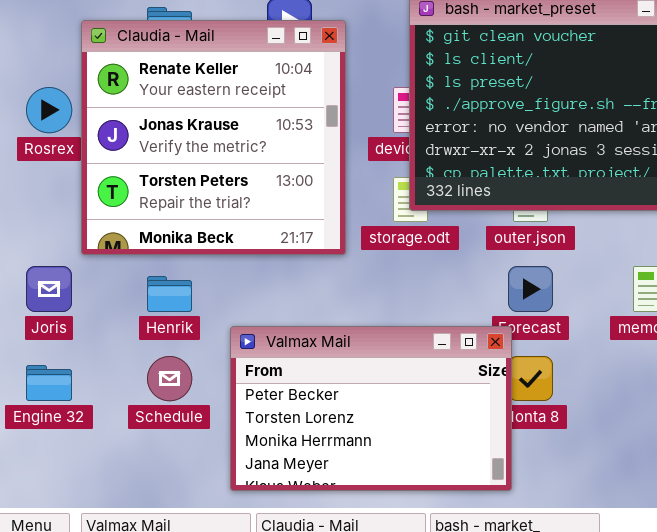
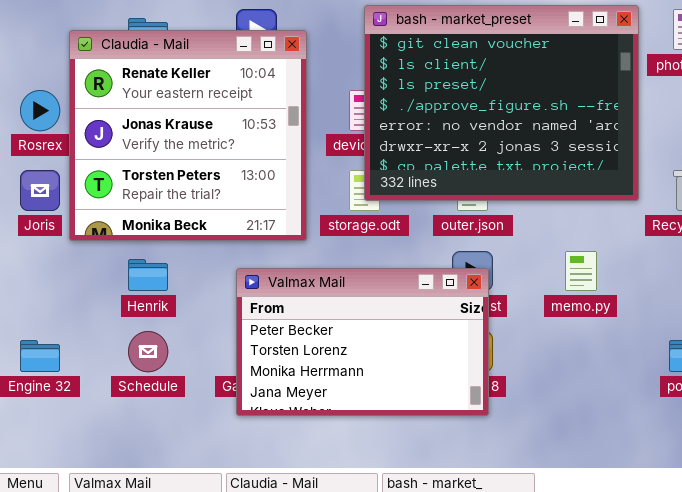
Joris: [26,266,72,312] -> [20,170,60,211], moved
Valmax Mail: [230,326,512,491] -> [236,268,489,416], moved

